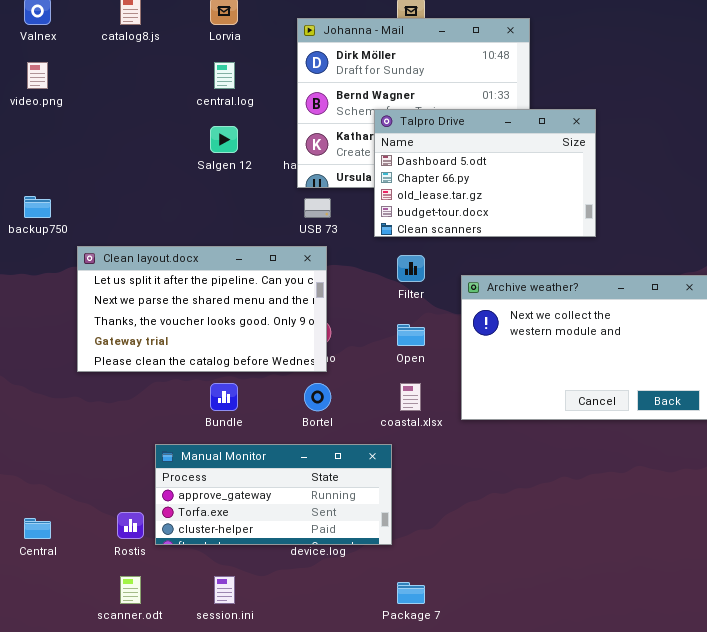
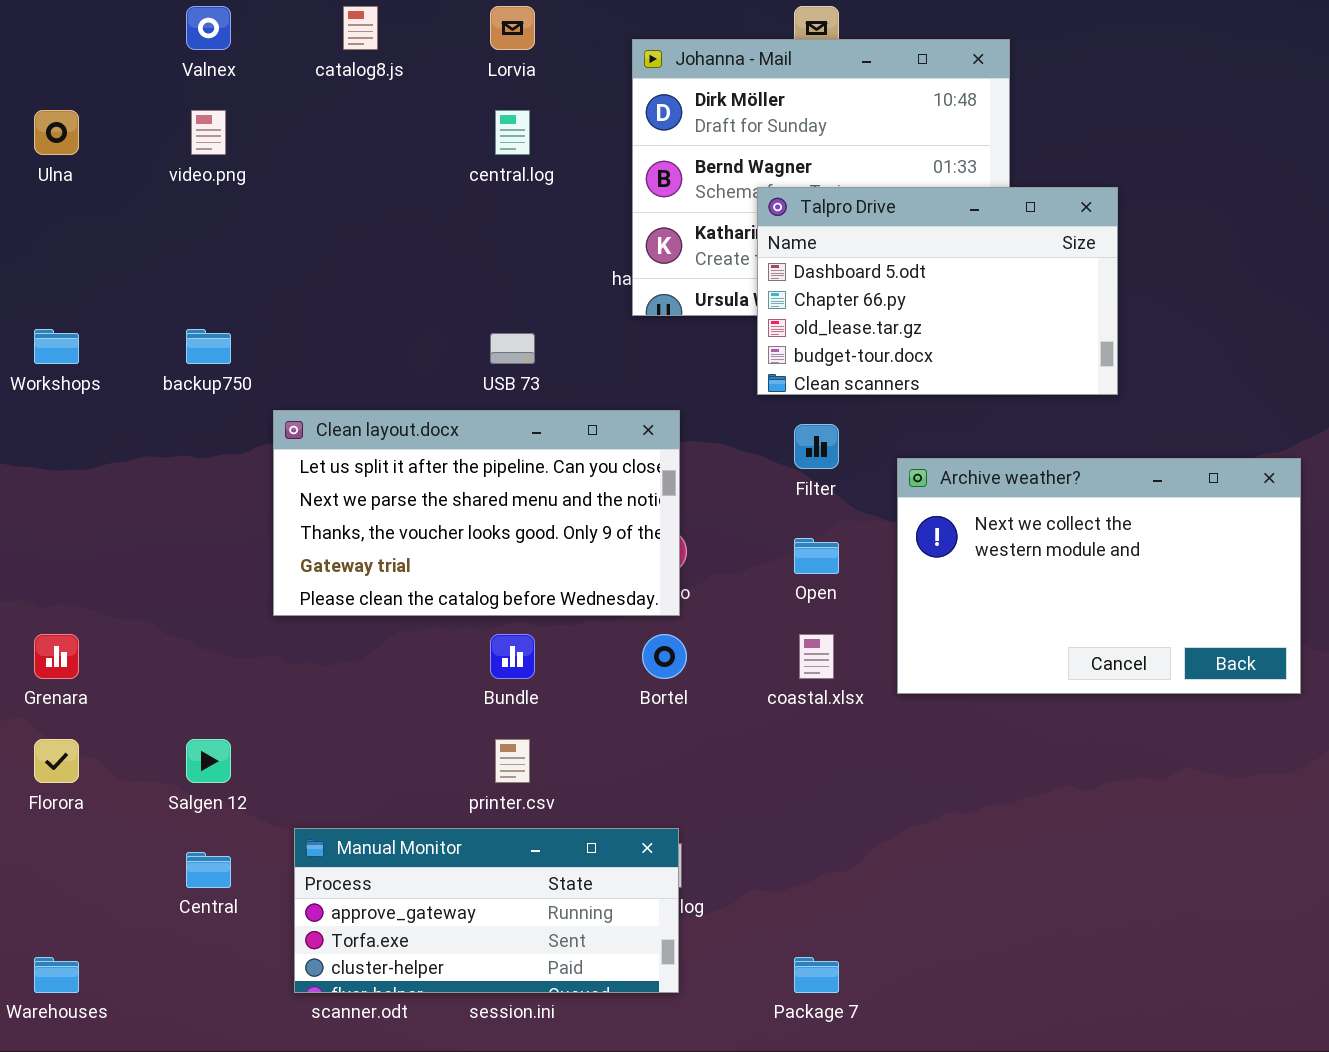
Salgen 12: [210,126,238,153] -> [186,739,231,783], moved
USB 73: [304,198,331,218] -> [490,333,535,364], moved
Manual Monitor: [155,444,392,545] -> [294,828,679,993], moved

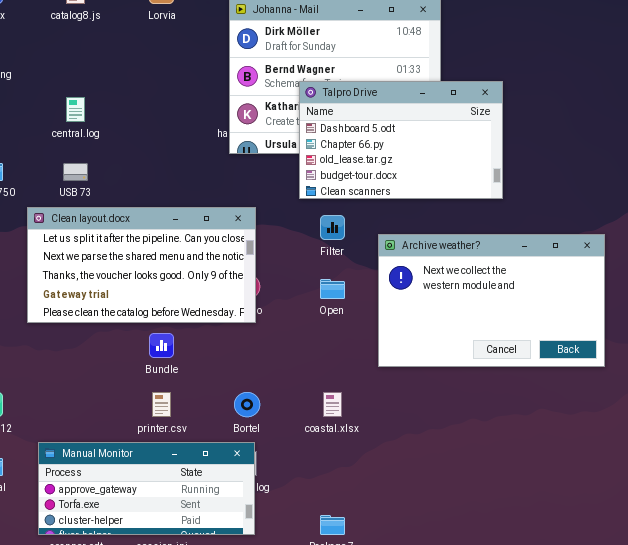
central.log: [495,110,530,155] -> [66,97,85,122], moved
USB 73: [490,333,535,364] -> [63,163,88,181], moved
Bortel: [642,634,687,679] -> [234,392,260,417], moved
coastal.xlsx: [799,634,834,679] -> [323,392,342,417], moved

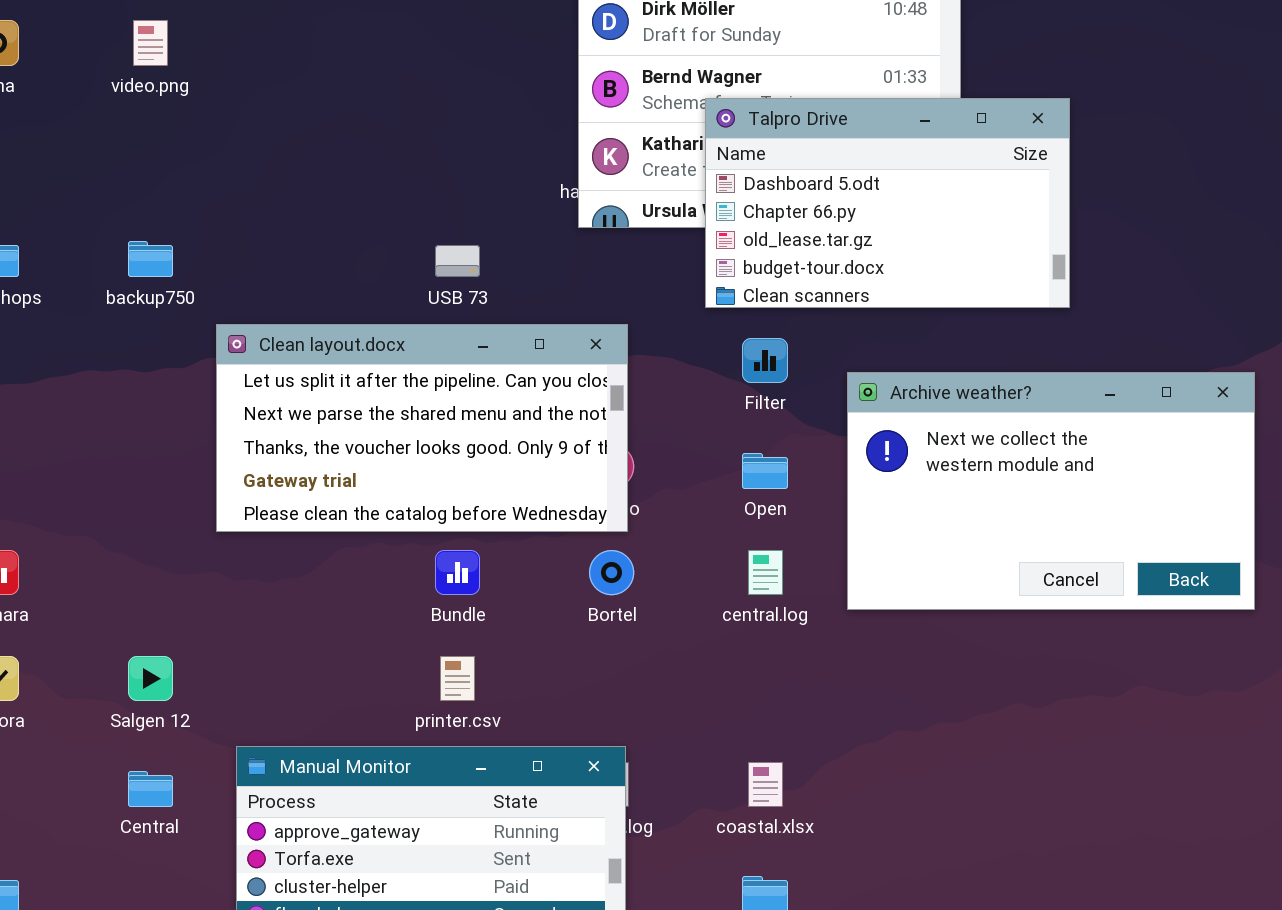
central.log: [66,97,85,122] -> [748,550,783,595], moved
USB 73: [63,163,88,181] -> [435,245,480,277], moved
Bortel: [234,392,260,417] -> [589,550,634,595], moved
coastal.xlsx: [323,392,342,417] -> [748,762,783,807], moved

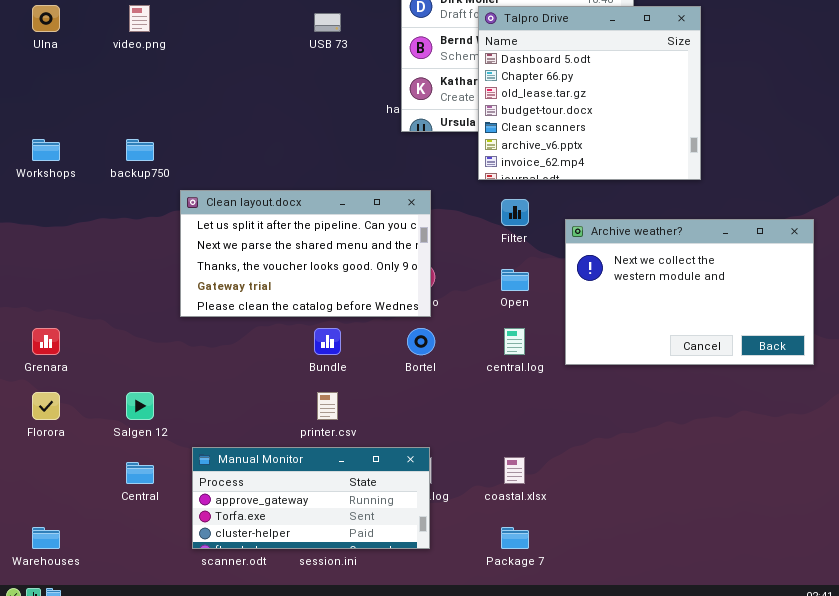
Talpro Drive: [705,98,1070,308] -> [478,6,701,180], resized
USB 73: [435,245,480,277] -> [314,13,341,32], moved

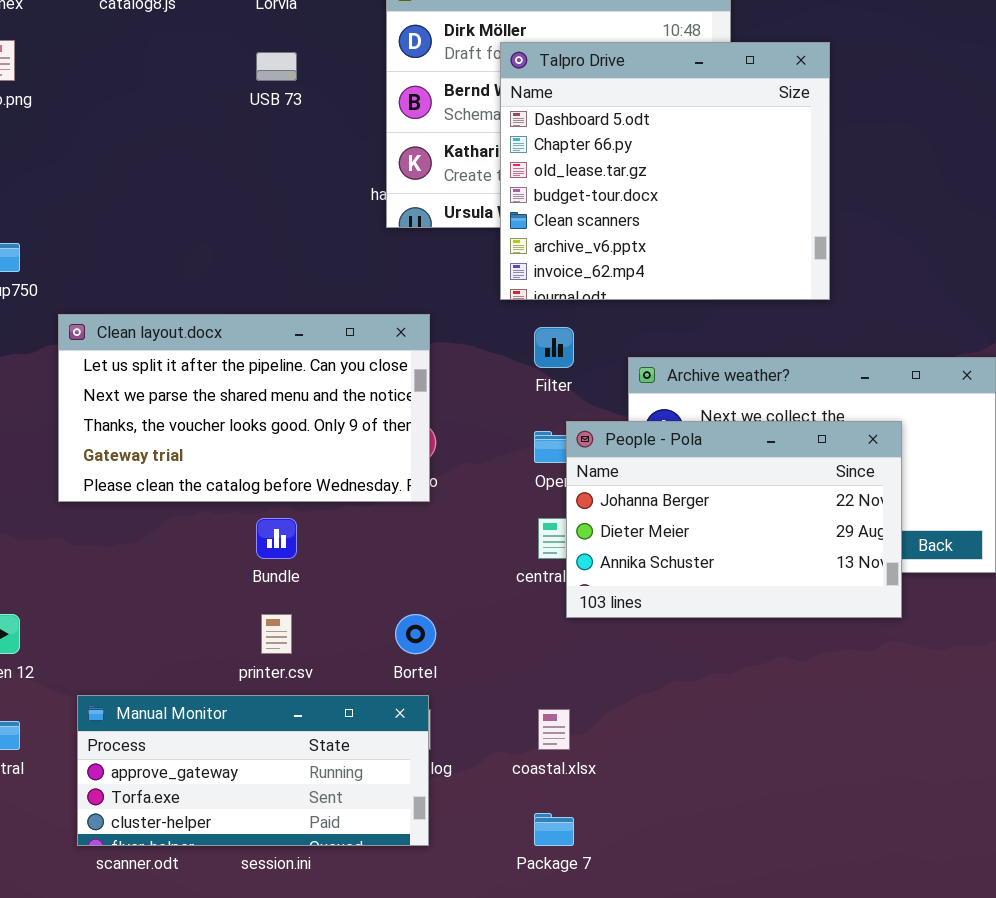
People - Pola: none -> [566,421,902,618], opened
Bortel: [407,328,435,355] -> [395,614,436,654], moved

